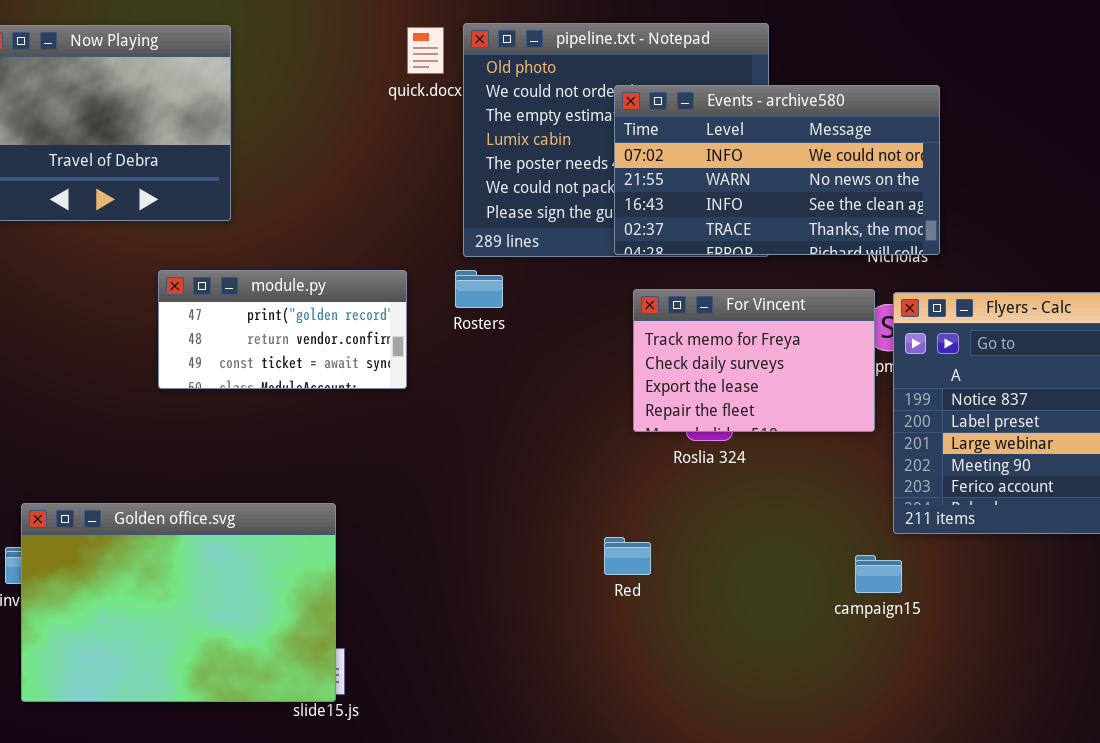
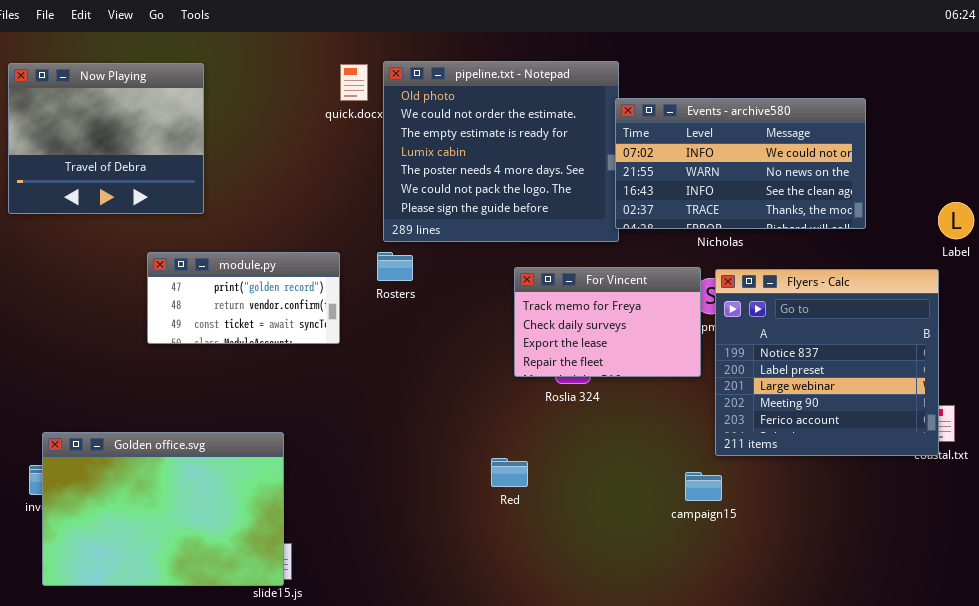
Events - archive580: [614,85,940,255] -> [615,98,866,229], moved

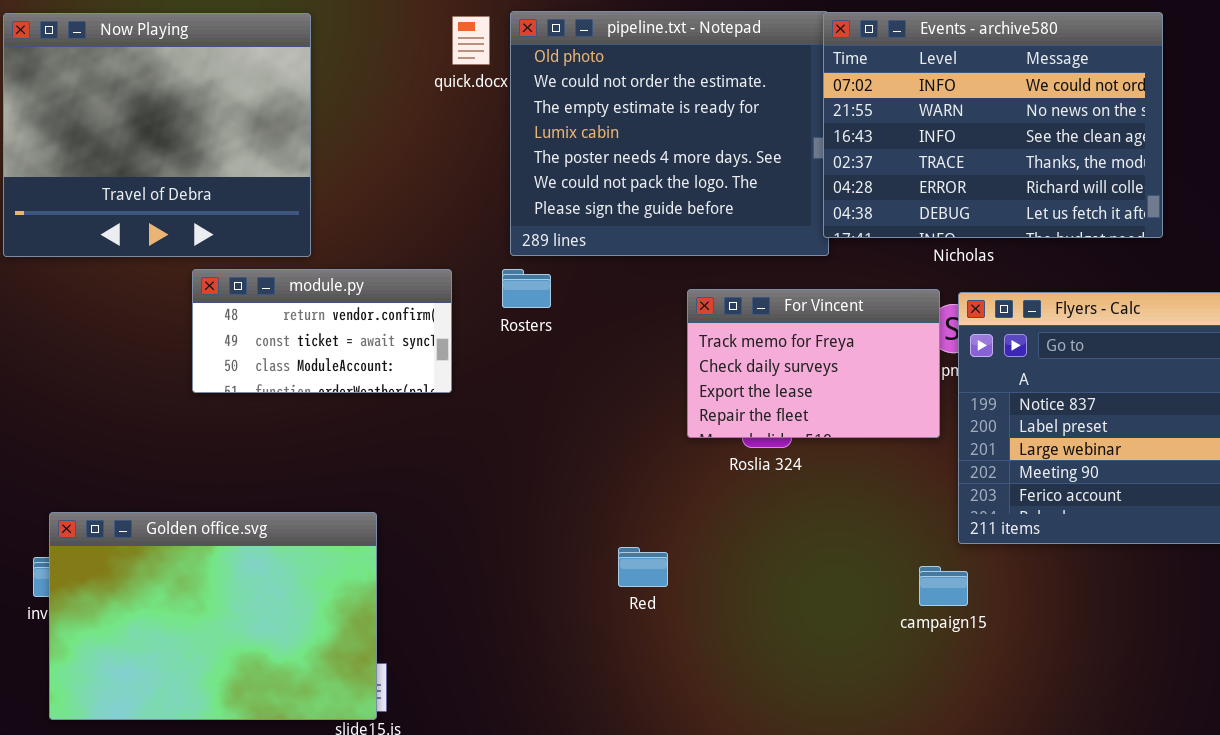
Now Playing: [8,63,204,214] -> [3,13,311,257], resized
Events - archive580: [615,98,866,229] -> [823,12,1163,238], resized
module.py: [147,252,340,344] -> [192,269,452,393], scrolled down 1 row
Red: [491,458,528,487] -> [618,547,668,587], moved

